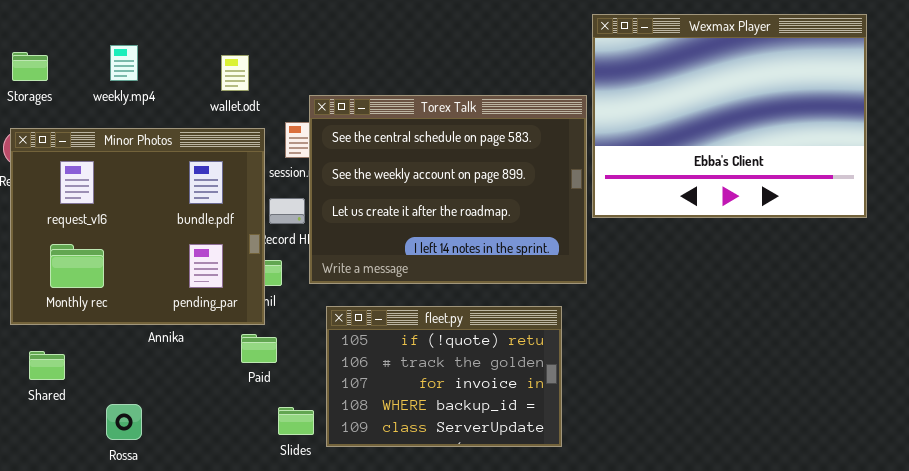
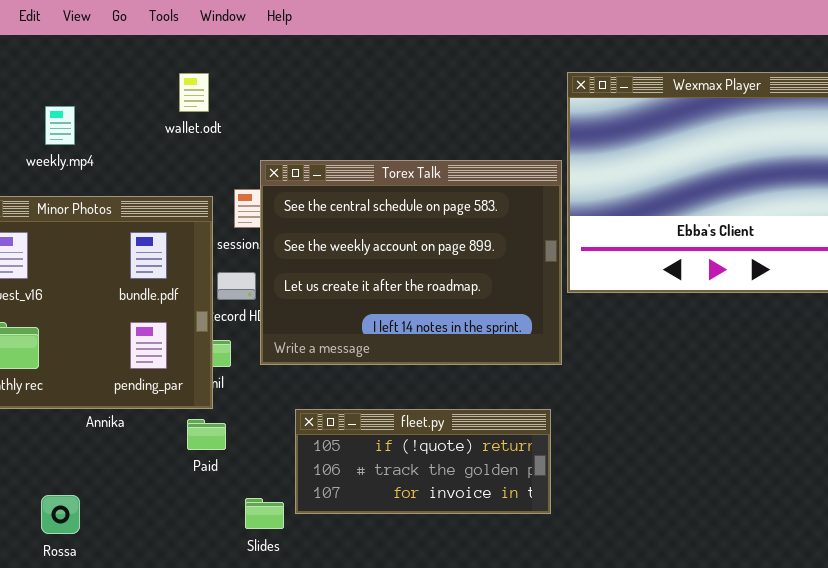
wallet.odt: [221,55,249,91] -> [179,73,209,112], moved
fleet.py: [326,306,562,447] -> [295,409,551,514], moved, resized
Slides: [278,407,314,435] -> [245,498,284,529], moved

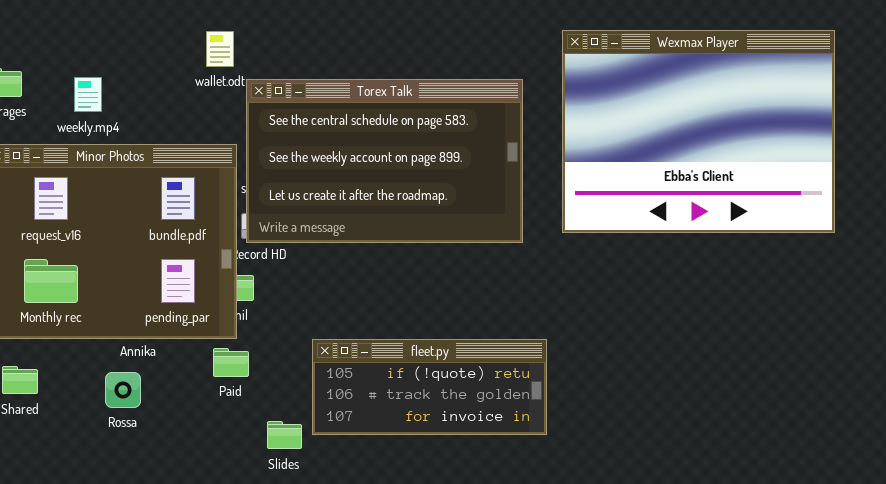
weekly.mp4: [45,106,75,145] -> [74,77,102,112], moved
Torex Talk: [260,160,562,365] -> [246,79,523,243], moved, resized
Rossa: [41,495,80,534] -> [105,372,141,408], moved

